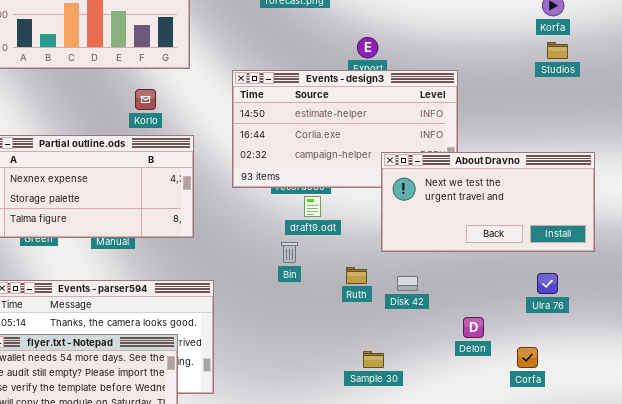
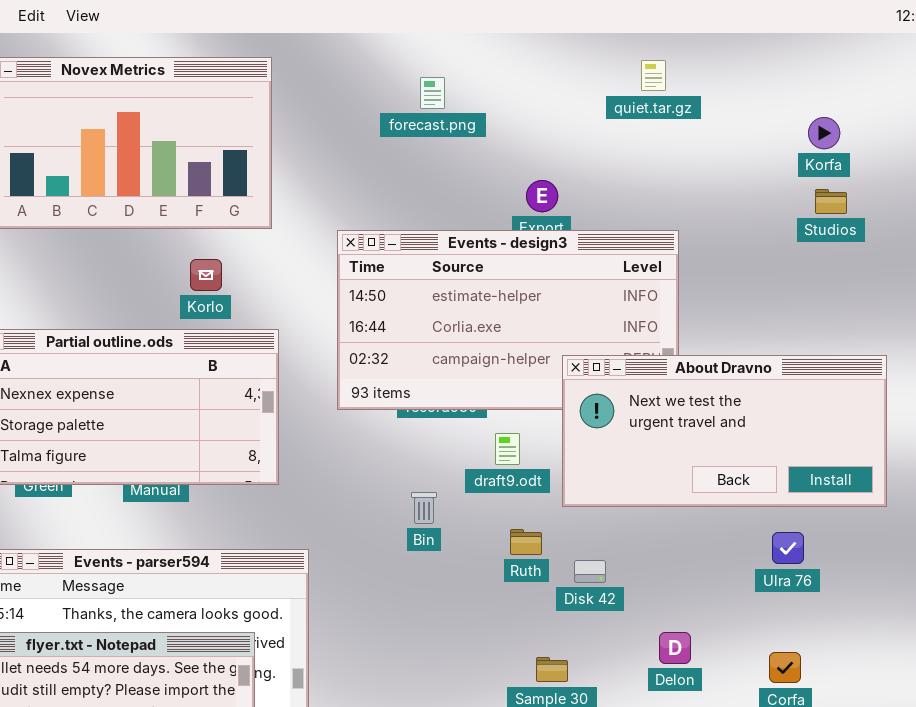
draft9.odt: [304,196,321,217] -> [495,433,520,465], moved
Ulra 76: [537,273,558,294] -> [772,532,804,564], moved
Disk 42: [397,276,418,291] -> [574,560,606,583], moved
Delon: [463,317,484,338] -> [659,632,691,664], moved

